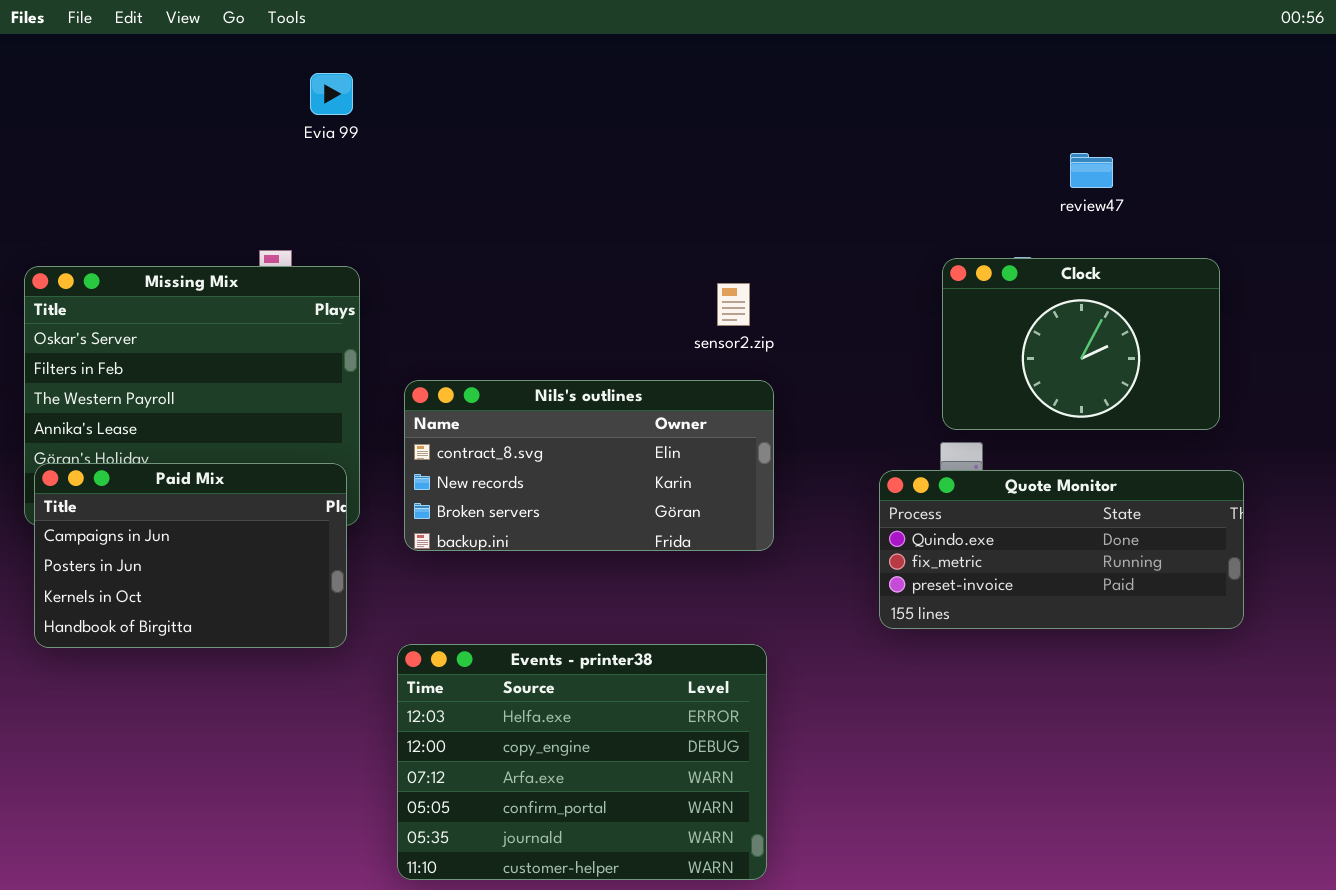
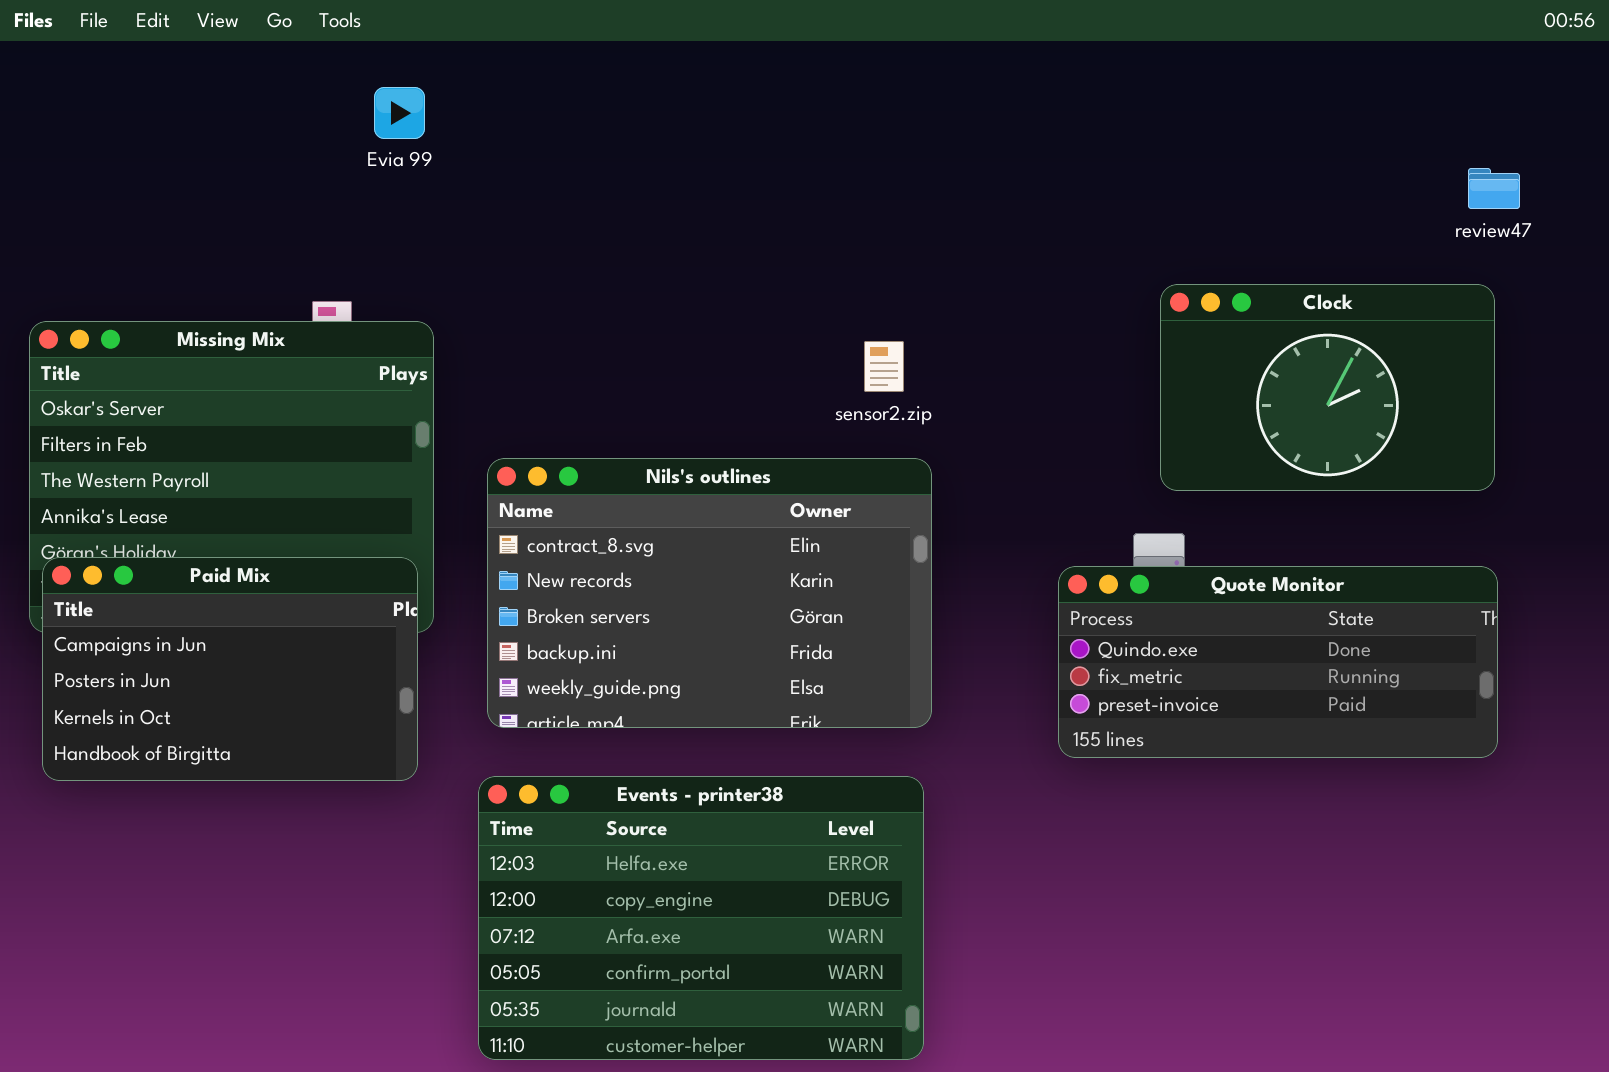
review47: [1070,153,1113,188] -> [1468,168,1520,209], moved
Clock: [942,258,1220,430] -> [1160,284,1495,491], moved
Nils's outlines: [404,380,774,551] -> [487,458,932,728], resized

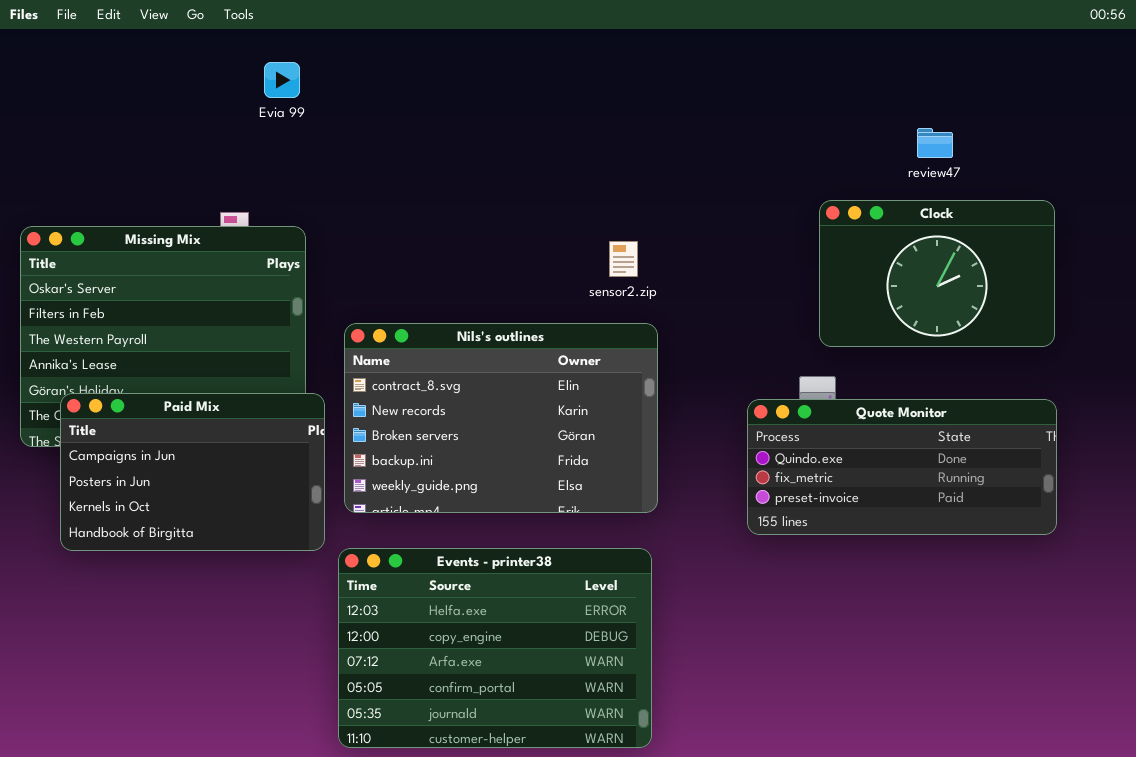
review47: [1468,168,1520,209] -> [917,128,953,158], moved
Paid Mix: [42,557,418,781] -> [60,393,325,551], moved

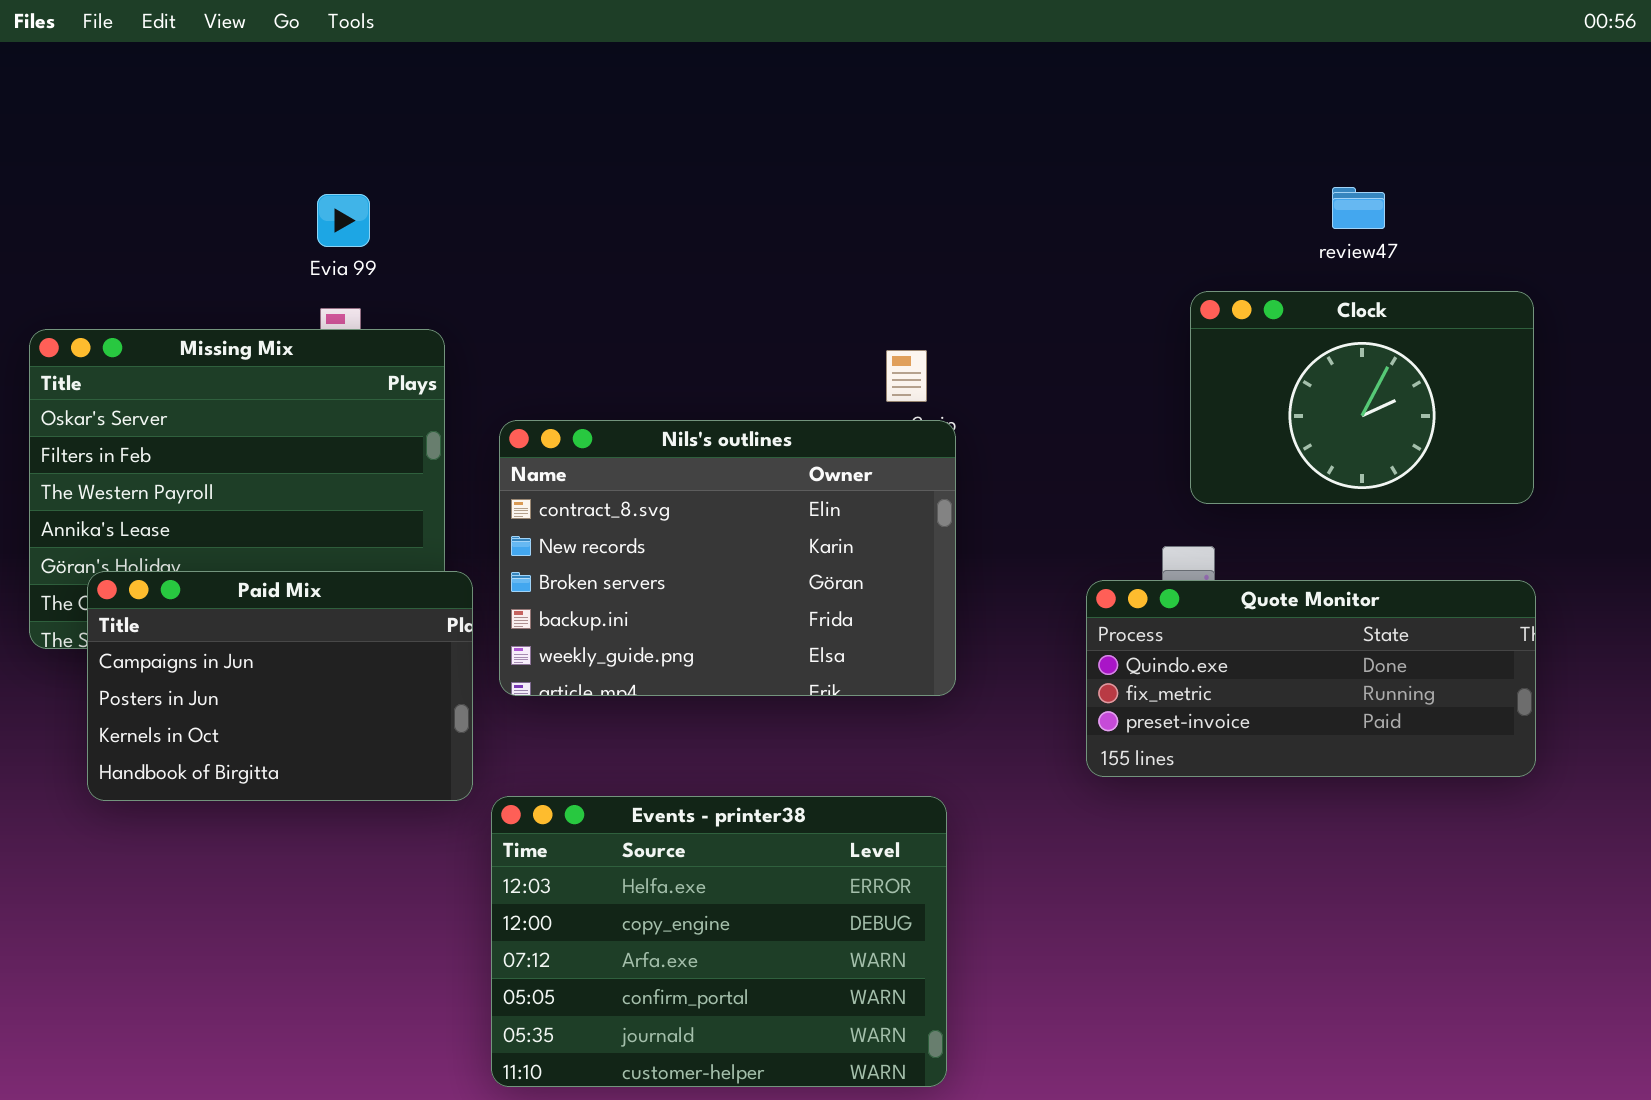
Evia 99: [264,62,300,98] -> [317,194,370,247], moved
Nils's outlines: [344,323,658,513] -> [499,420,956,696], moved

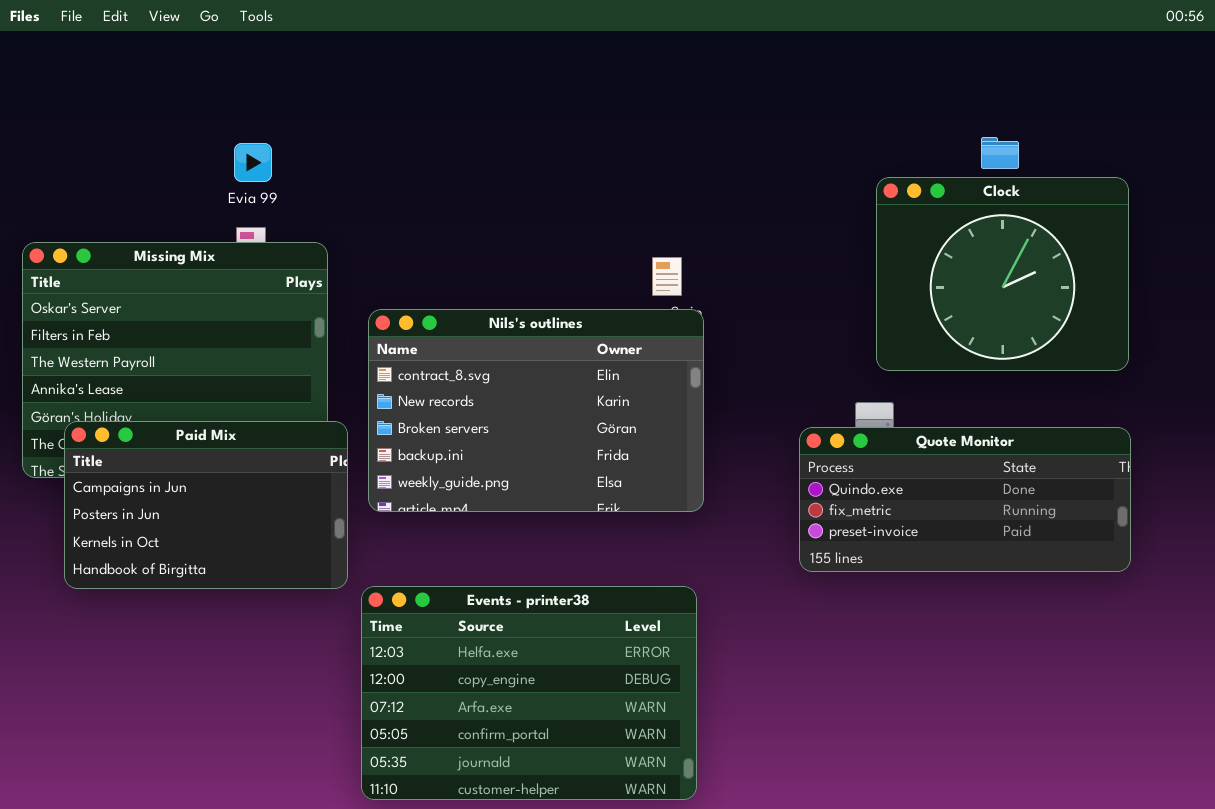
Clock: [1190,291,1534,504] -> [876,177,1129,371], resized

